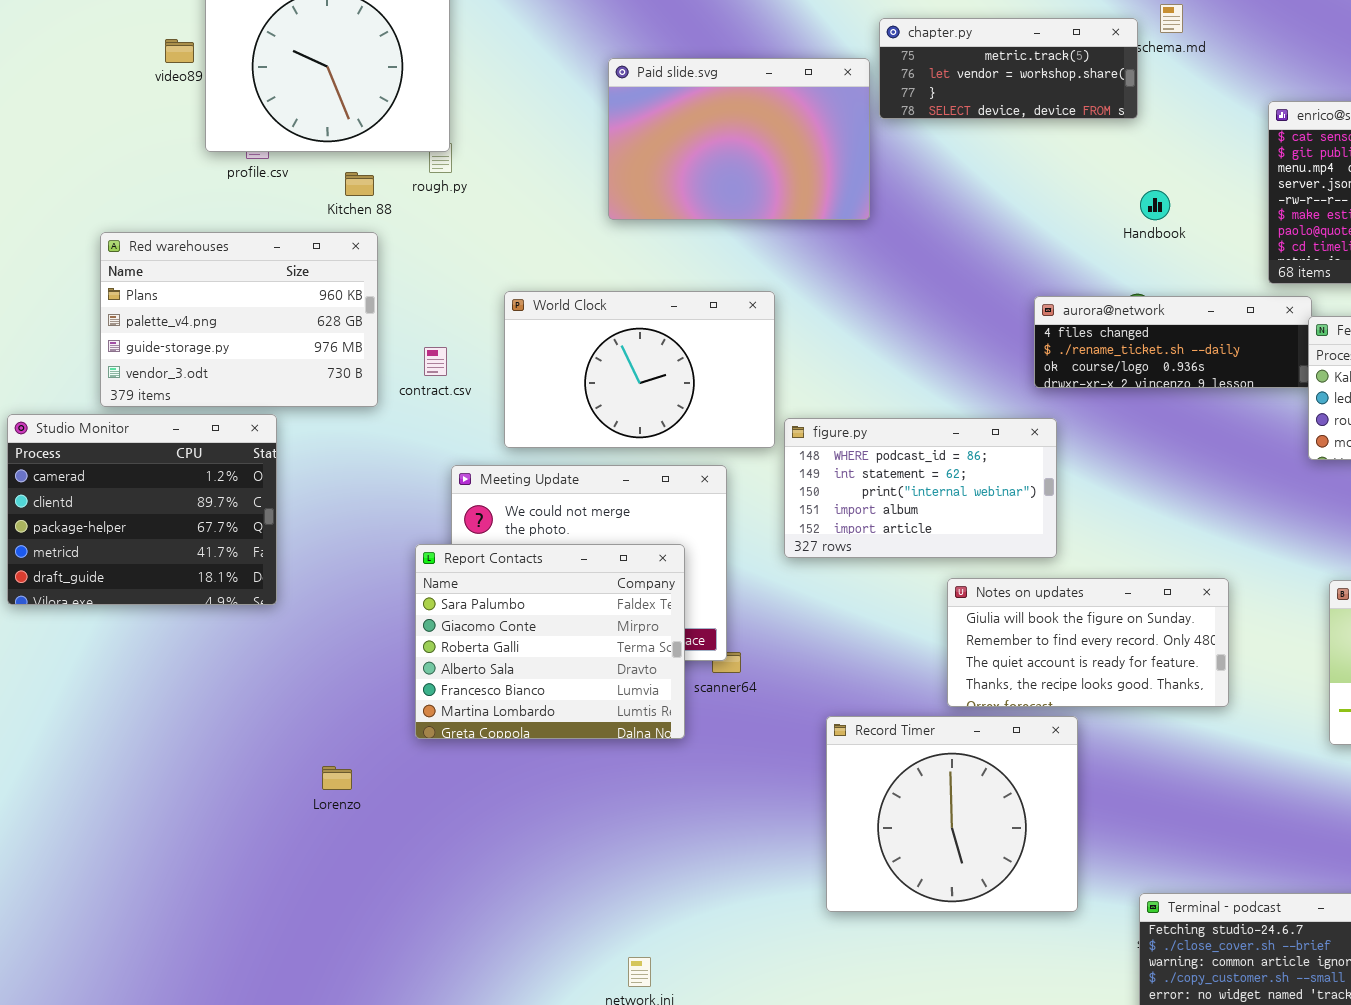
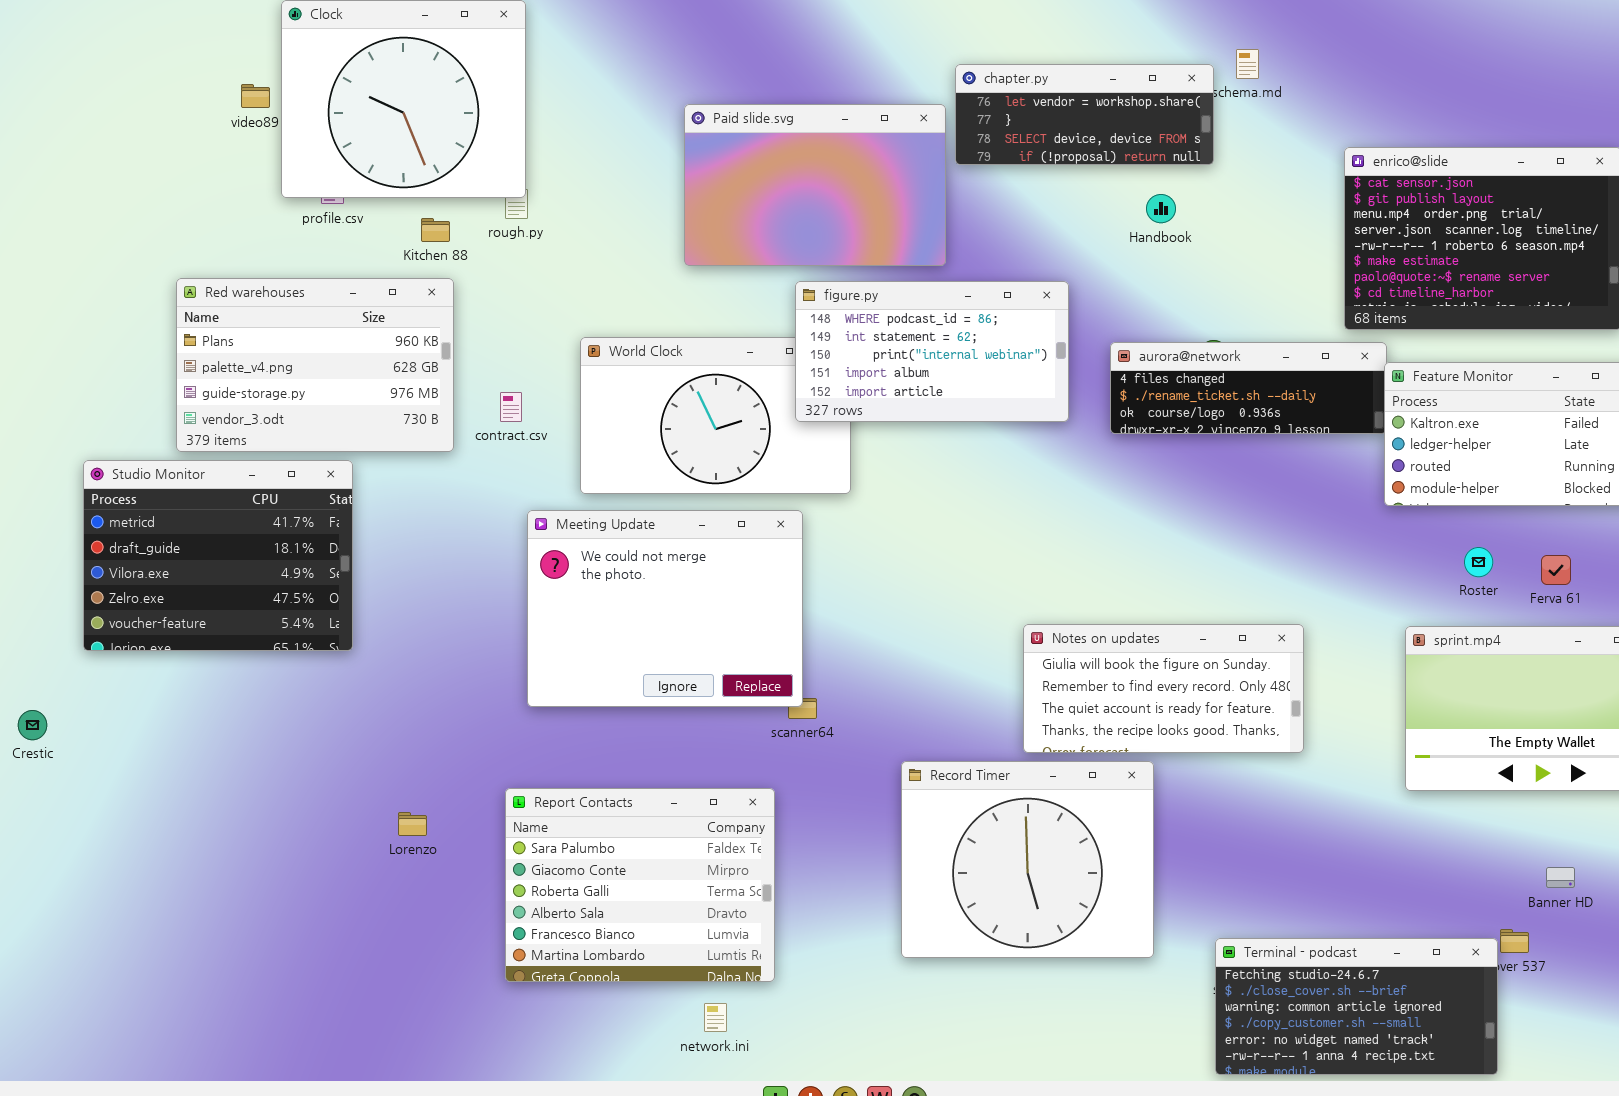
chapter.py: [879,18,1138,119] -> [955,64,1214,165], scrolled down 1 row
Handbook: [1140,190,1170,220] -> [1146,194,1176,223], moved
Studio Monitor: [7,414,277,605] -> [83,460,353,651], scrolled down 3 rows
figure.py: [784,418,1057,558] -> [795,281,1069,422], moved
Report Contacts: [415,544,685,739] -> [505,788,775,982], moved

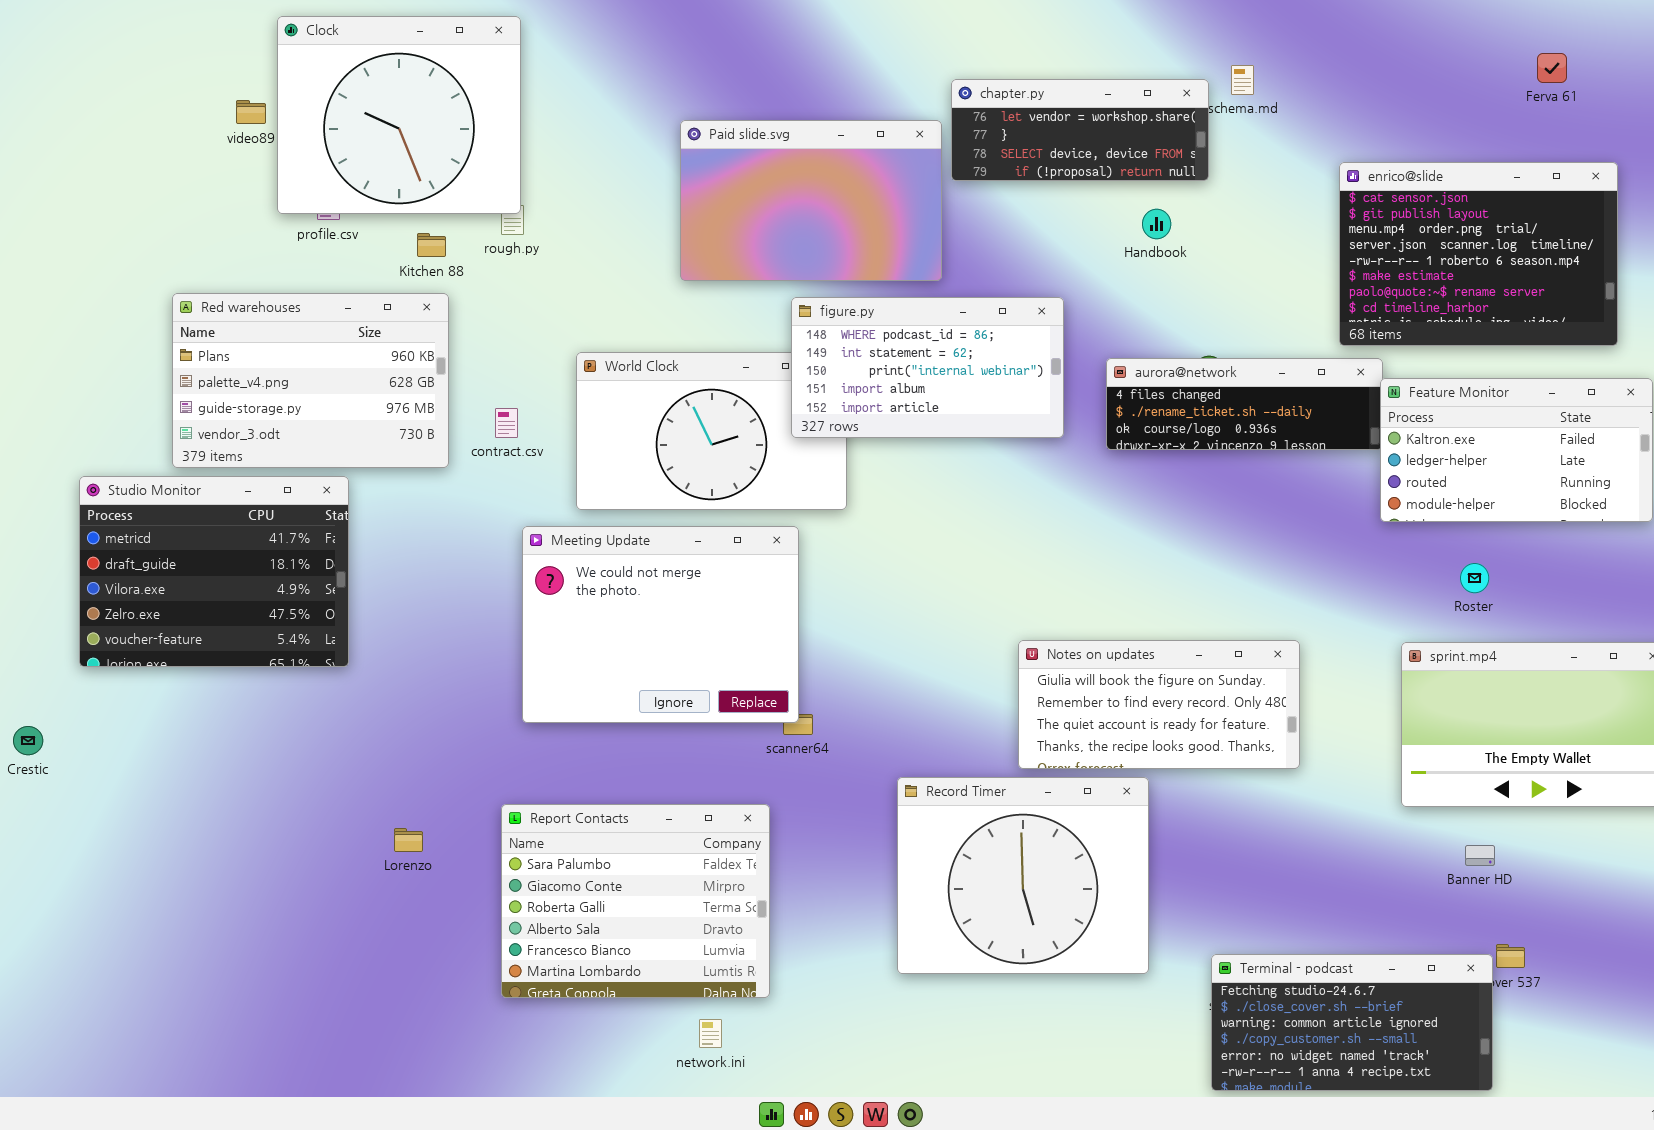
Ferva 61: [1541,555,1571,585] -> [1537,53,1567,83], moved
Banner HD: [1546,867,1575,888] -> [1465,845,1495,866], moved

